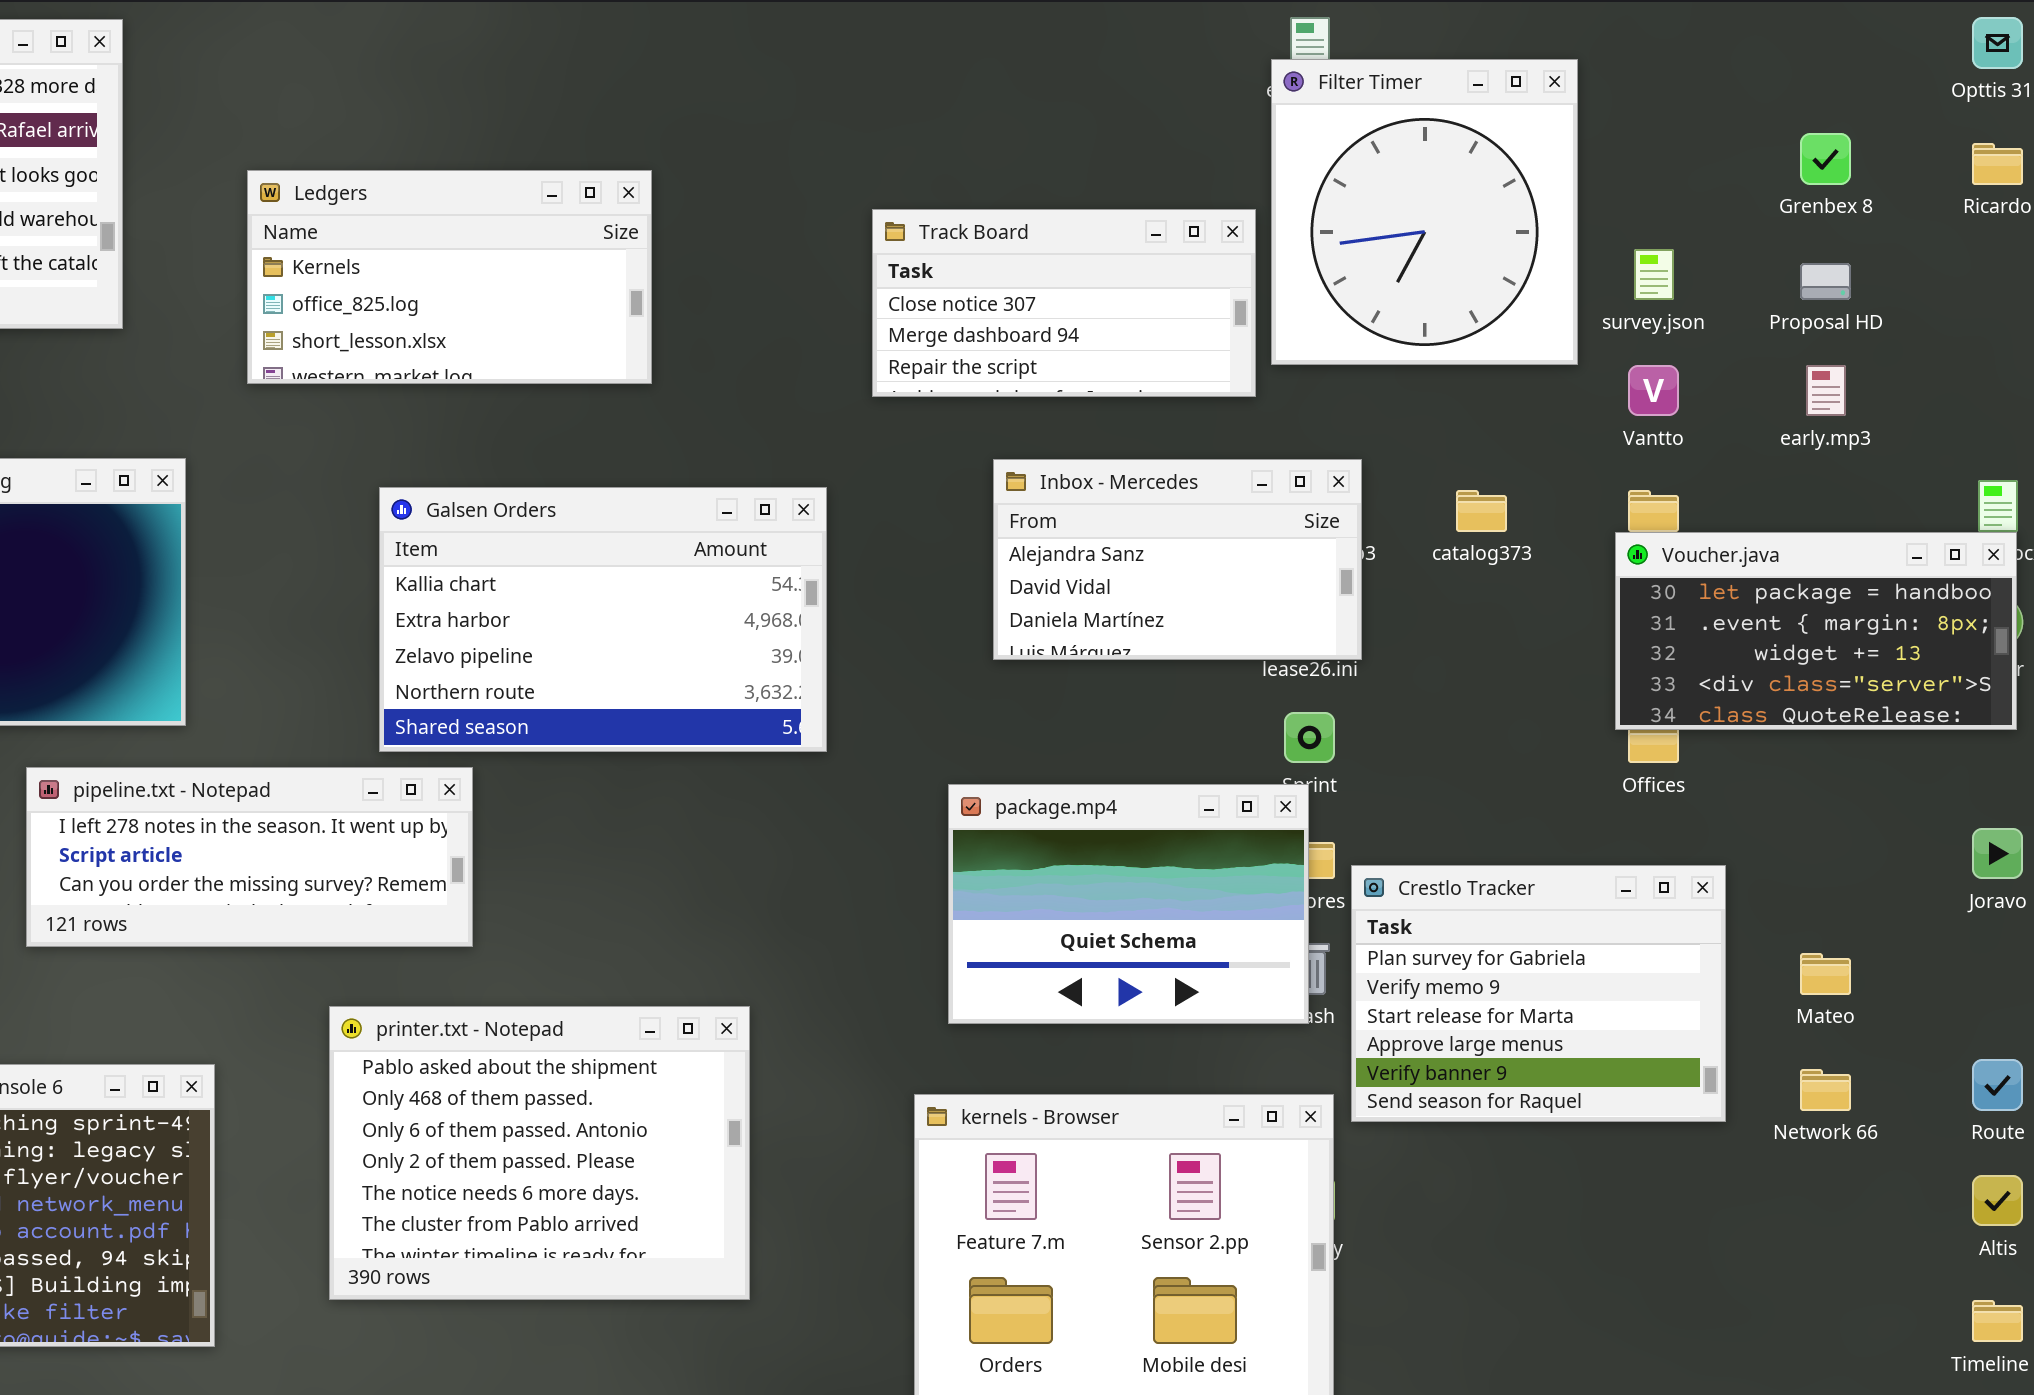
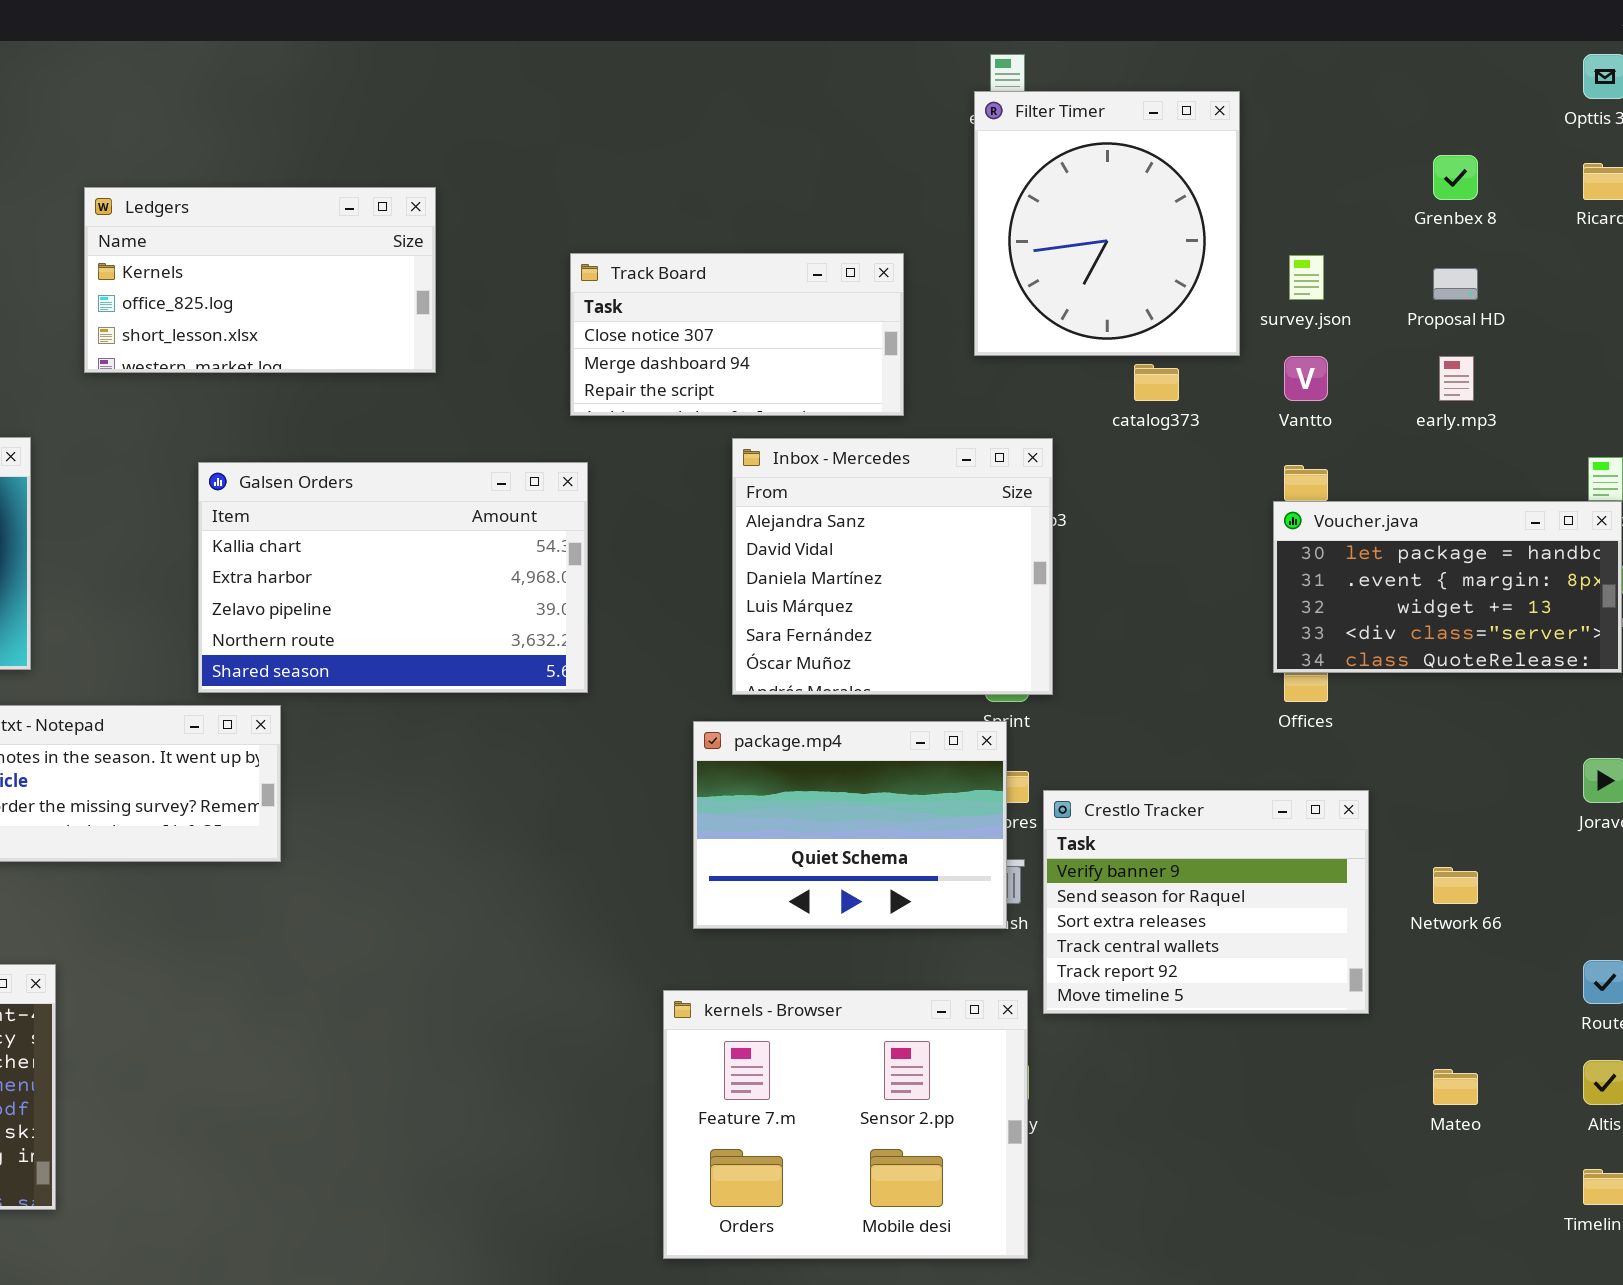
Track Board: [872,209,1256,397] -> [570,253,904,416], moved
Inbox - Mercedes: [993,459,1362,660] -> [732,438,1053,695], resized
catalog373: [1456,490,1507,532] -> [1134,364,1179,401], moved
Crestlo Tracker: [1351,865,1726,1122] -> [1043,790,1369,1014], scrolled down 4 rows
Mateo: [1800,953,1851,995] -> [1433,1069,1478,1105], moved
printer.txt - Notepad: [329,1006,750,1300] -> none, closed
Network 66: [1800,1069,1851,1111] -> [1433,867,1478,904], moved

